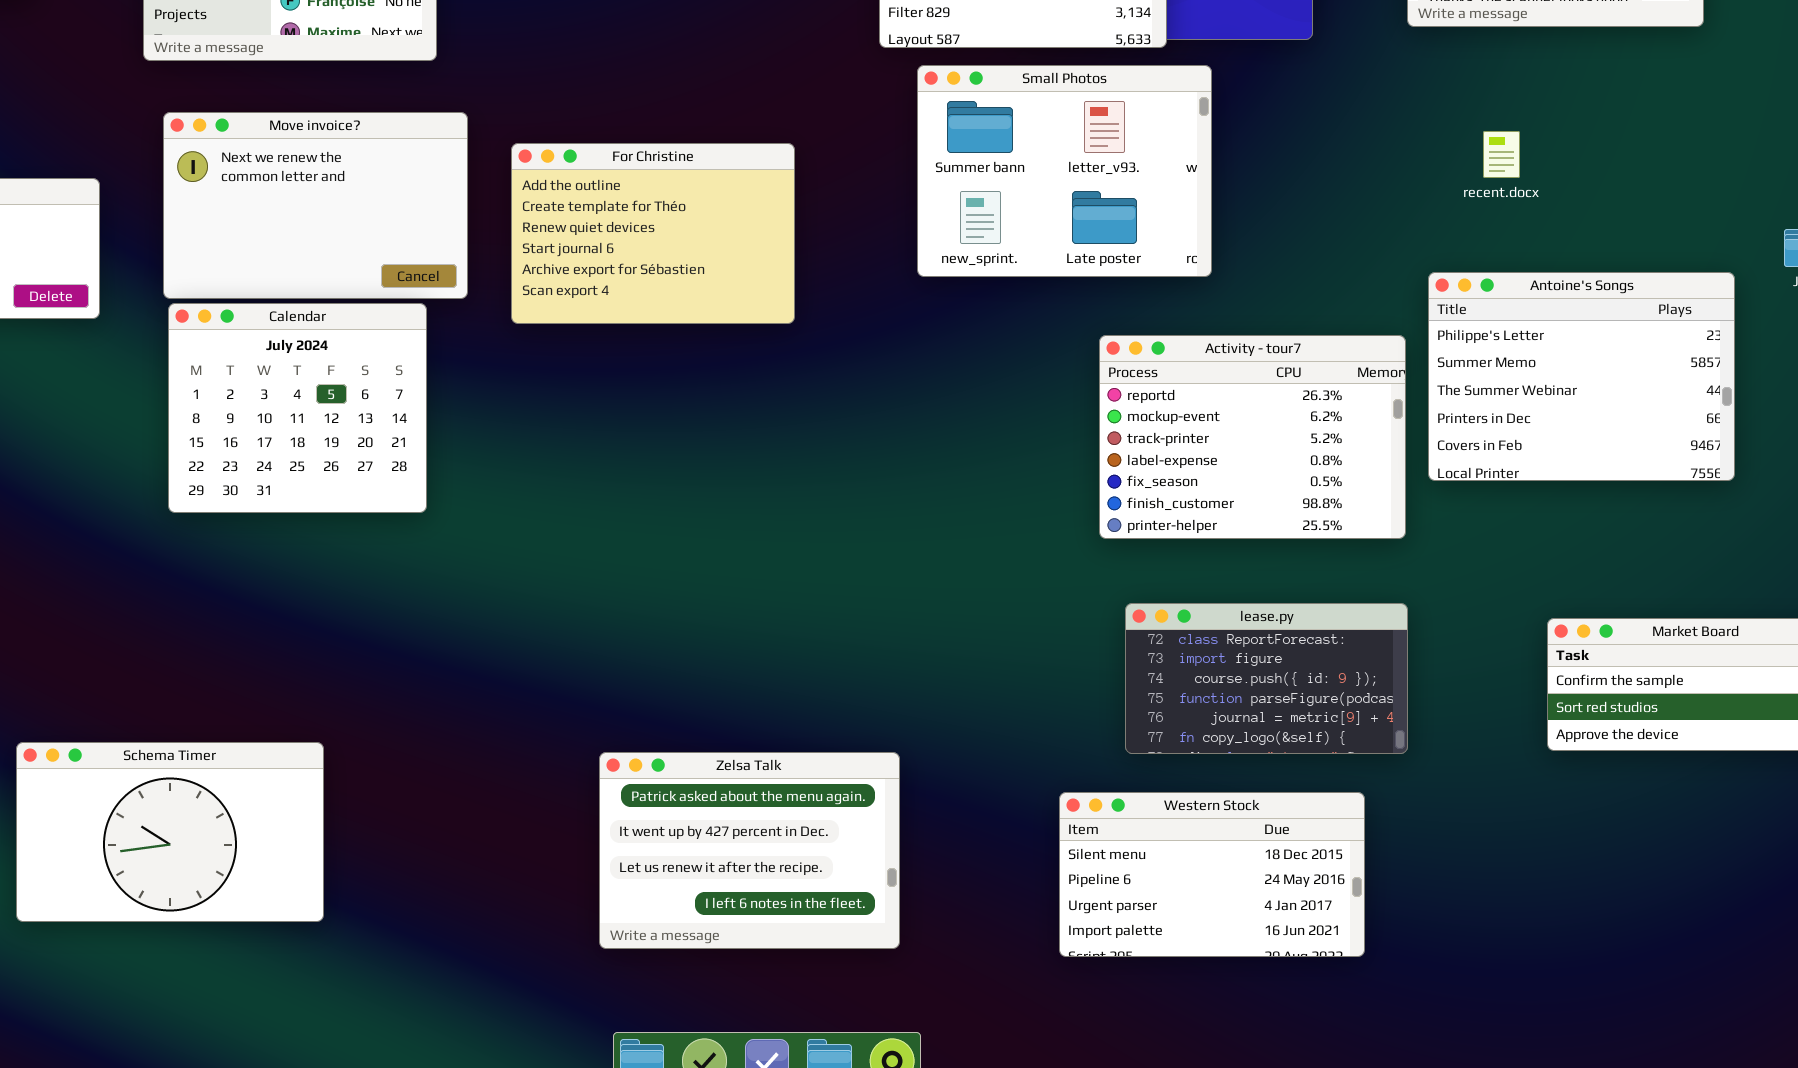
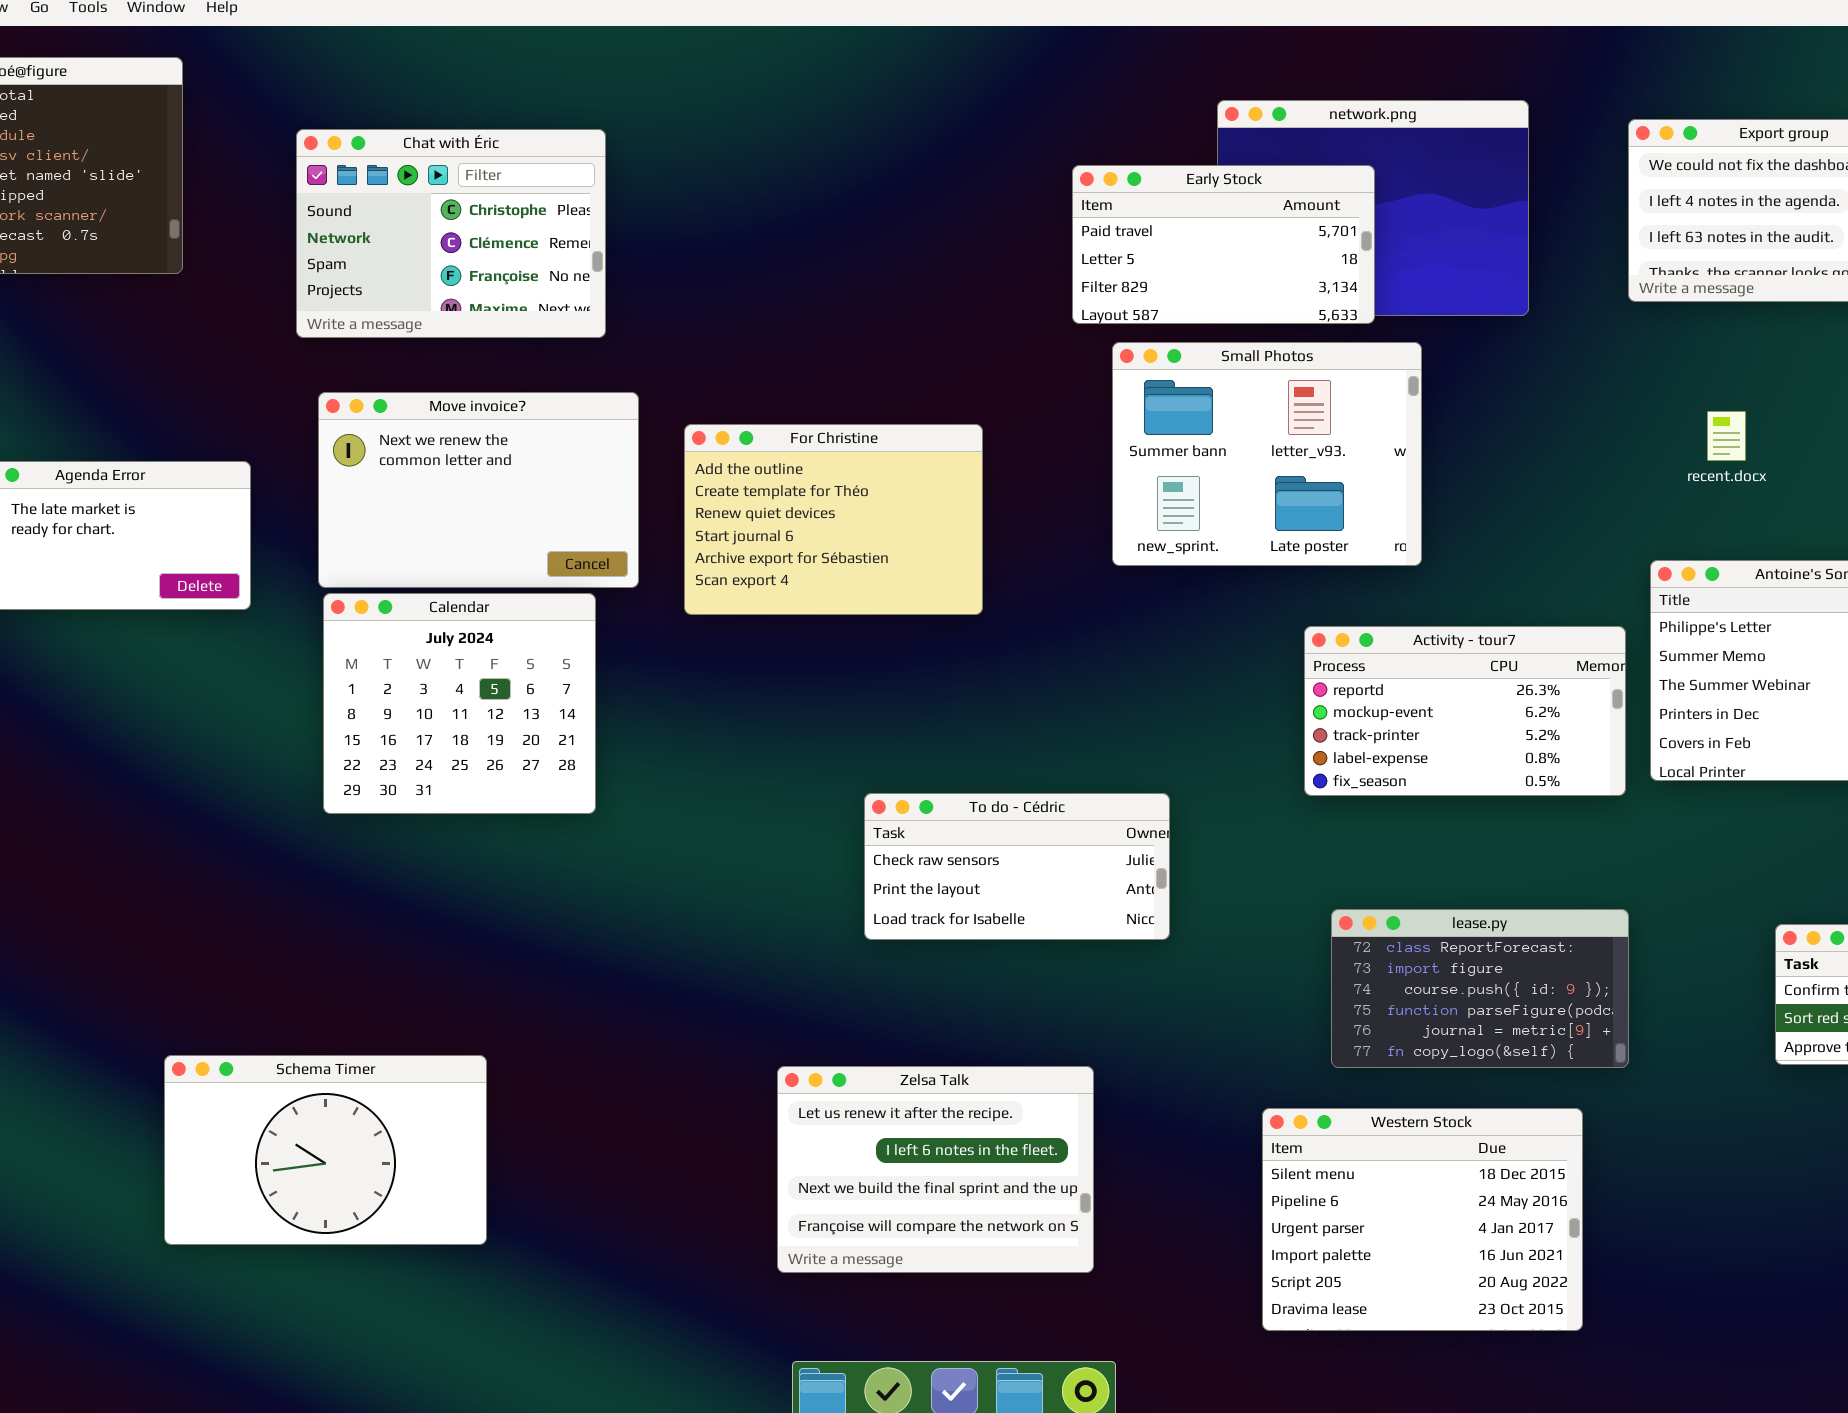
Activity - tour7: [1099,335,1406,539] -> [1304,626,1626,796], resized
To do - Cédric: none -> [864,793,1170,940], opened
Zelsa Talk: [599,752,900,949] -> [777,1066,1094,1273], scrolled down 2 rows
Western Stock: [1059,792,1365,957] -> [1262,1108,1583,1331], resized

